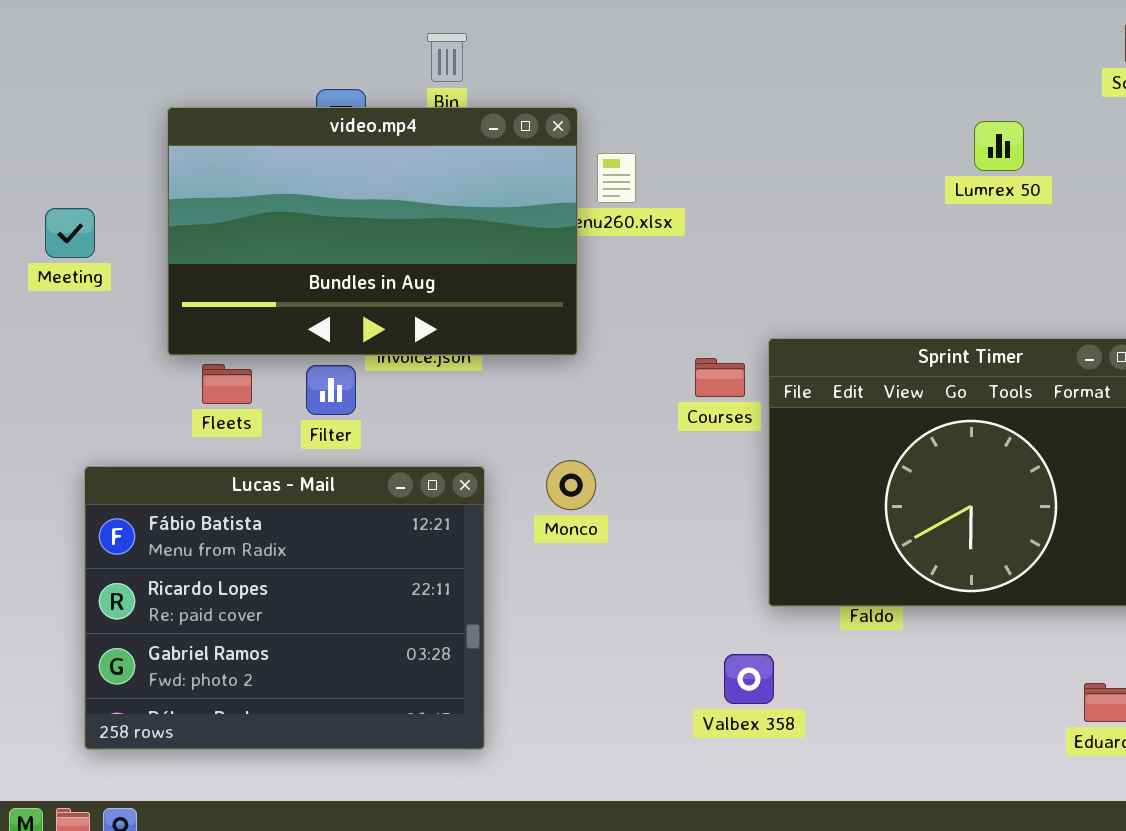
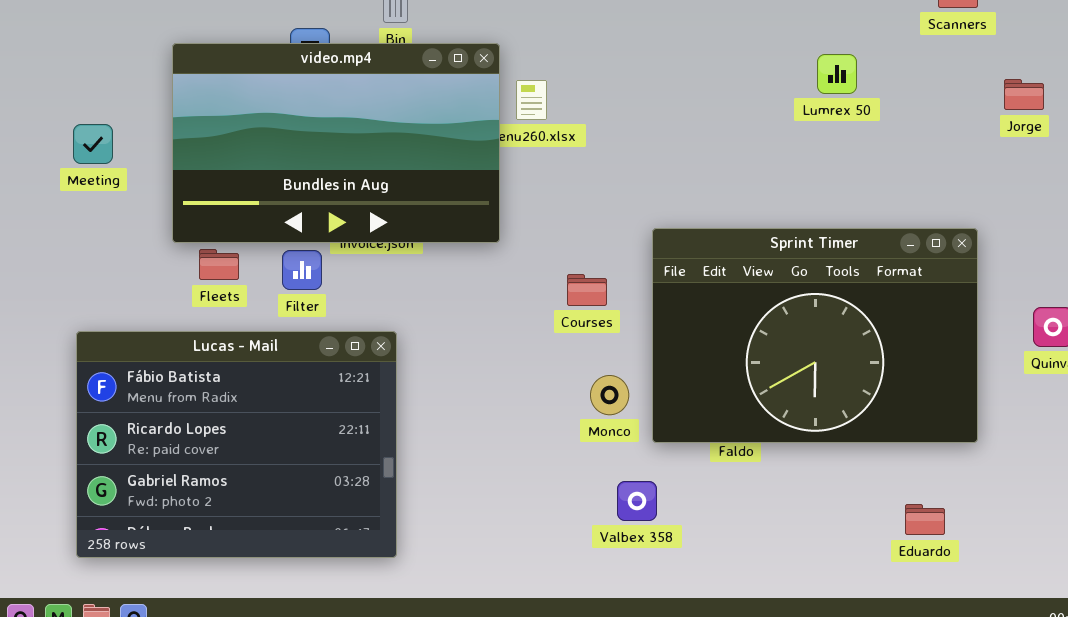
Courses: [695,358,745,397] -> [567,274,607,306], moved
Monco: [546,460,596,510] -> [590,375,629,415], moved
Lucas - Mail: [84,466,485,750] -> [76,331,397,558], moved

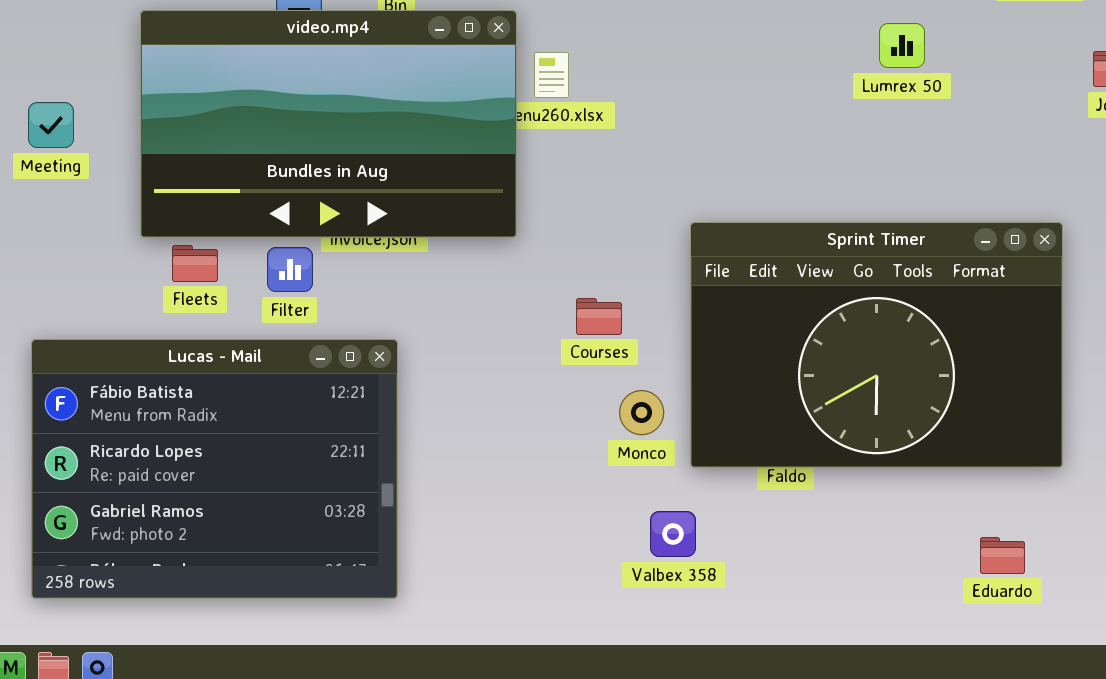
Courses: [567,274,607,306] -> [576,298,622,335], moved

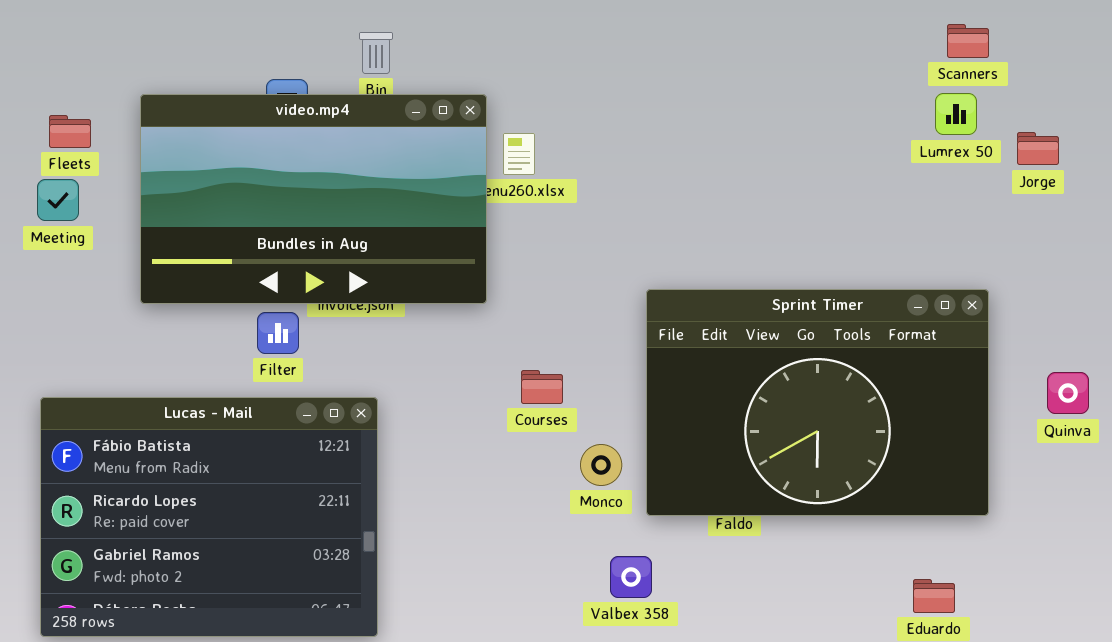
Lumrex 50: [879,23,925,68] -> [935,93,977,135], moved
Fleets: [172,245,218,282] -> [49,115,91,148], moved
Courses: [576,298,622,335] -> [521,370,563,404], moved

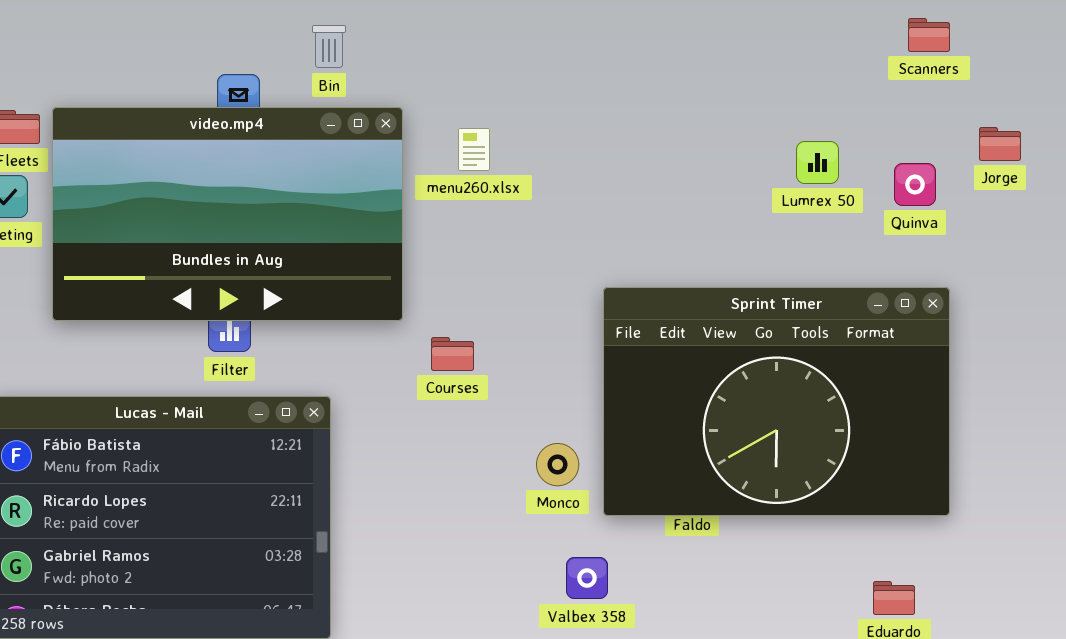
Lumrex 50: [935,93,977,135] -> [796,141,839,184], moved
video.mp4: [140,94,487,304] -> [52,107,403,321], moved
Courses: [521,370,563,404] -> [431,337,474,371], moved
Quinva: [1047,372,1089,414] -> [894,163,936,206], moved

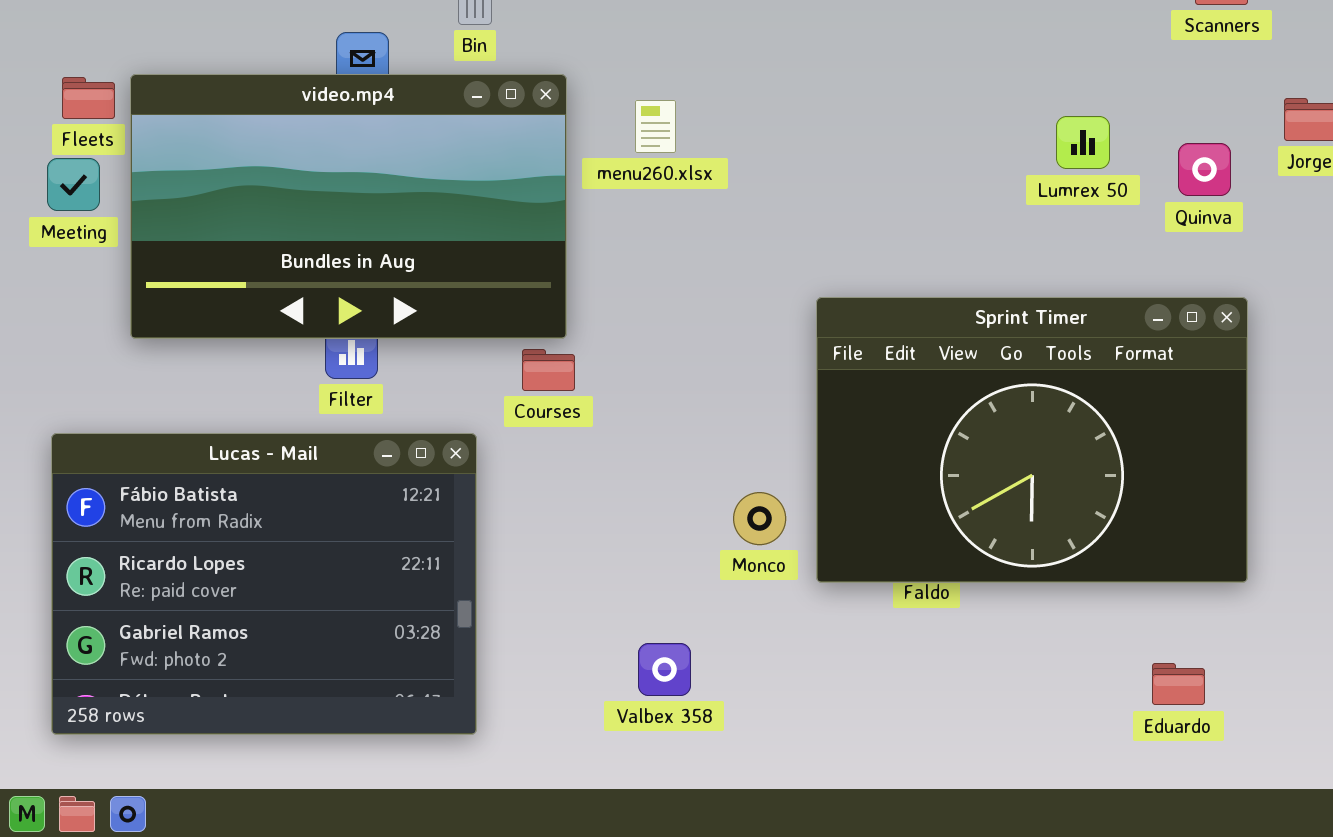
Courses: [431,337,474,371] -> [522,349,575,391], moved
Valbex 358: [566,557,608,599] -> [638,643,691,696], moved

